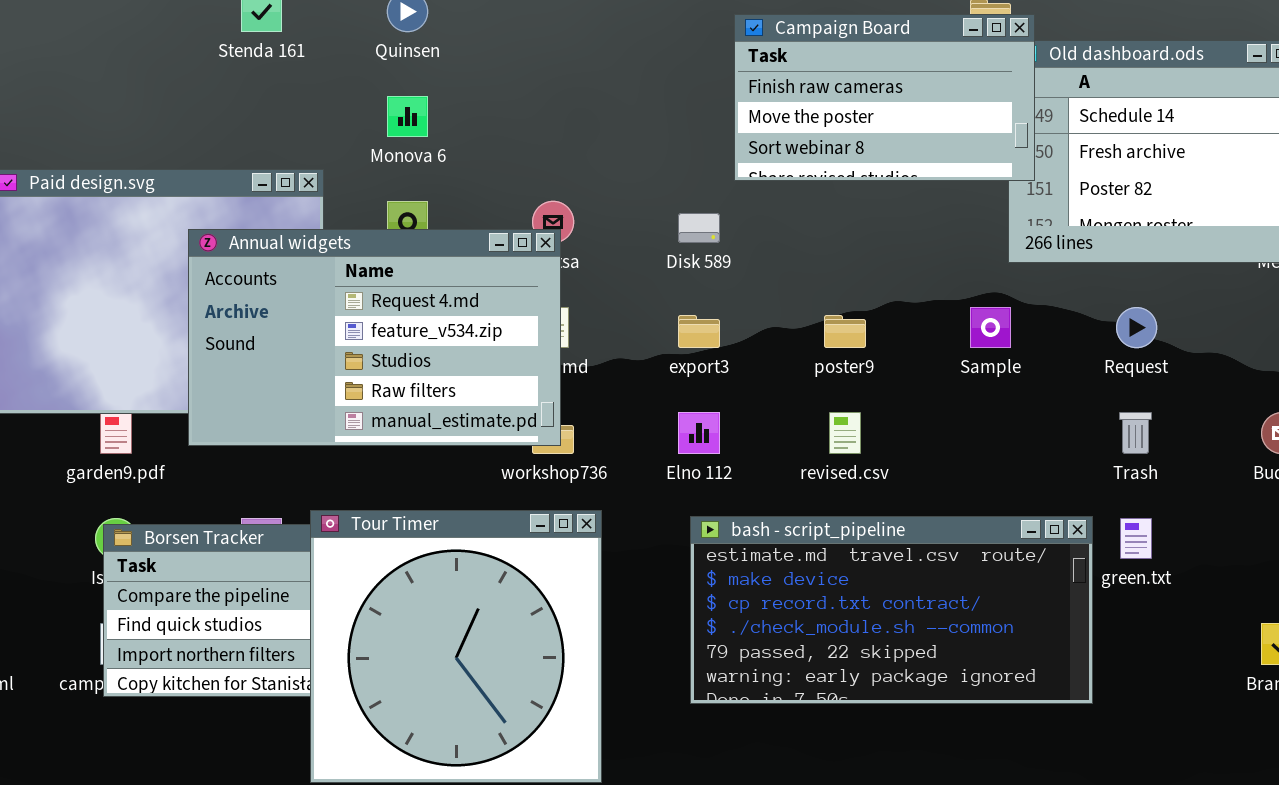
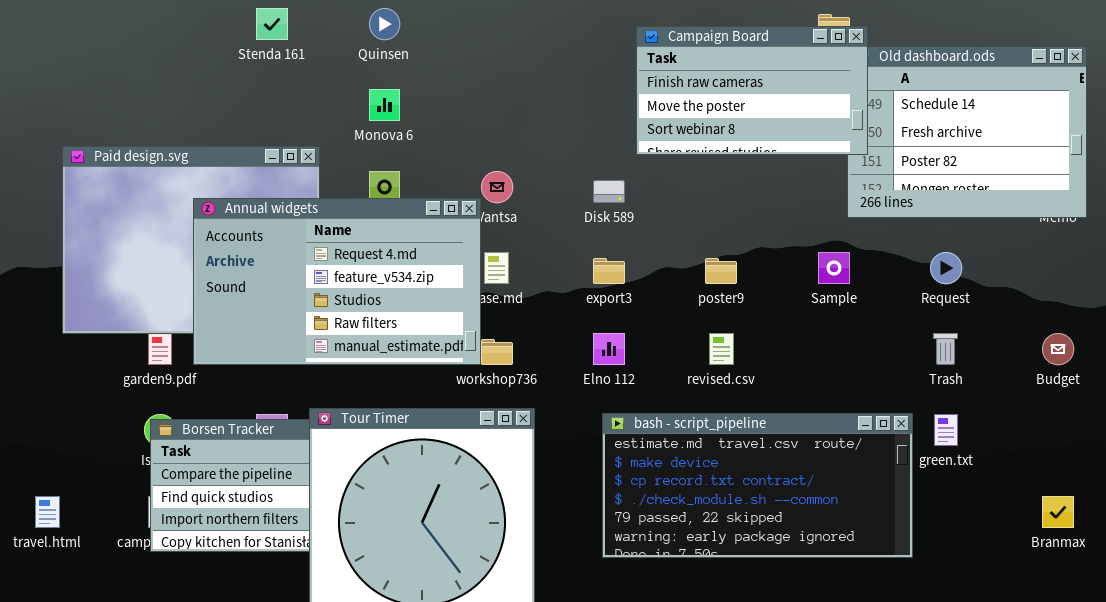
Annual widgets: [188,229,561,446] -> [193,198,481,365], moved

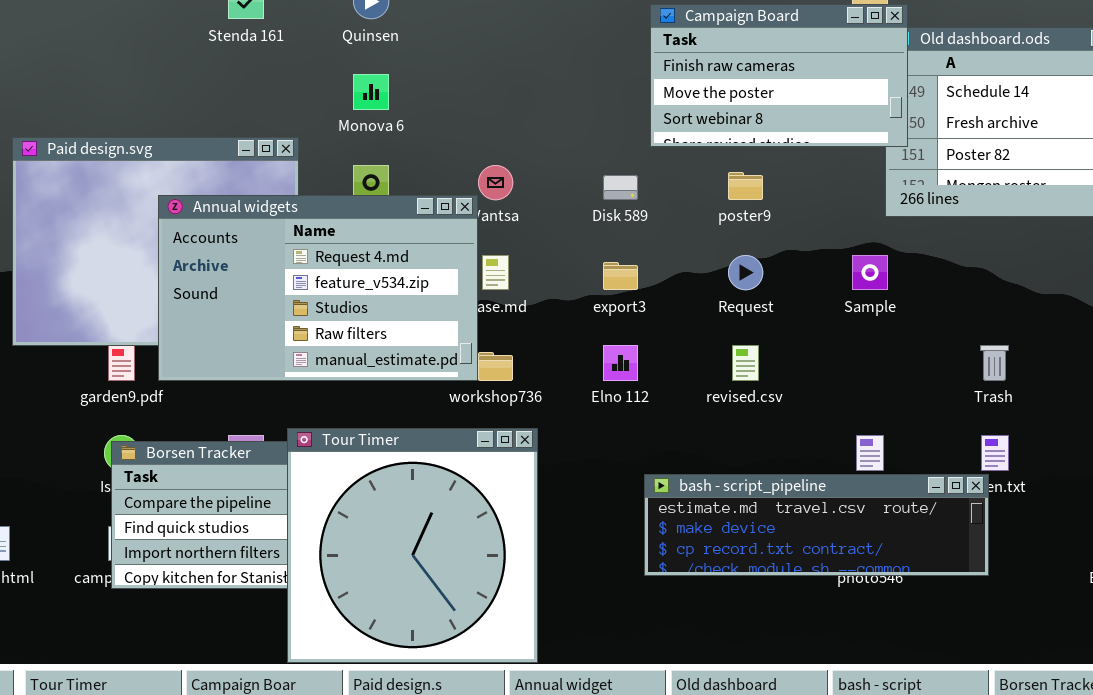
Request: [930,252,962,284] -> [728,255,763,290], moved
poster9: [705,258,737,284] -> [728,172,763,200], moved
bash - script_pipeline: [602,413,913,558] -> [644,474,989,576], moved, resized

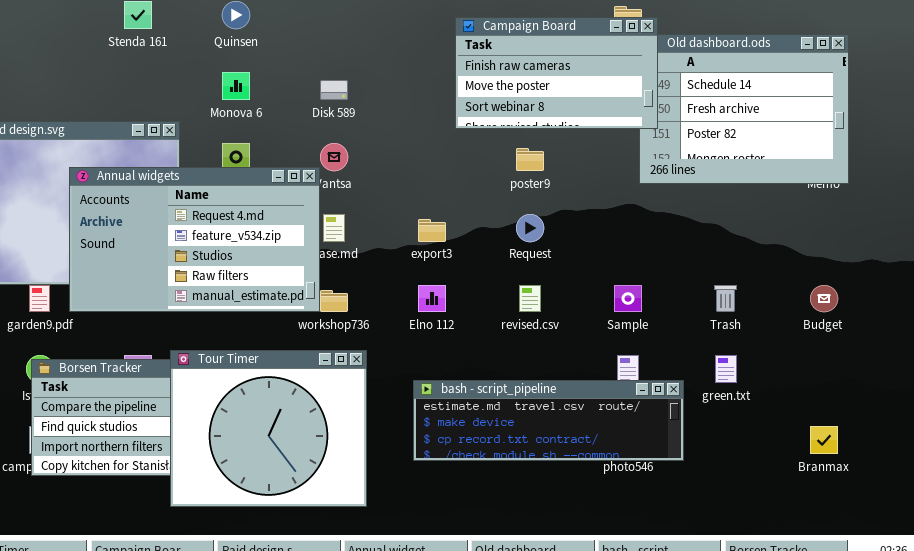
Disk 589: [603,175,638,200] -> [320,80,348,100], moved
Sample: [852,255,888,290] -> [614,285,642,312], moved
Tour Timer: [287,428,538,663] -> [170,350,367,507], resized
bash - script_pipeline: [644,474,989,576] -> [413,380,684,461], moved

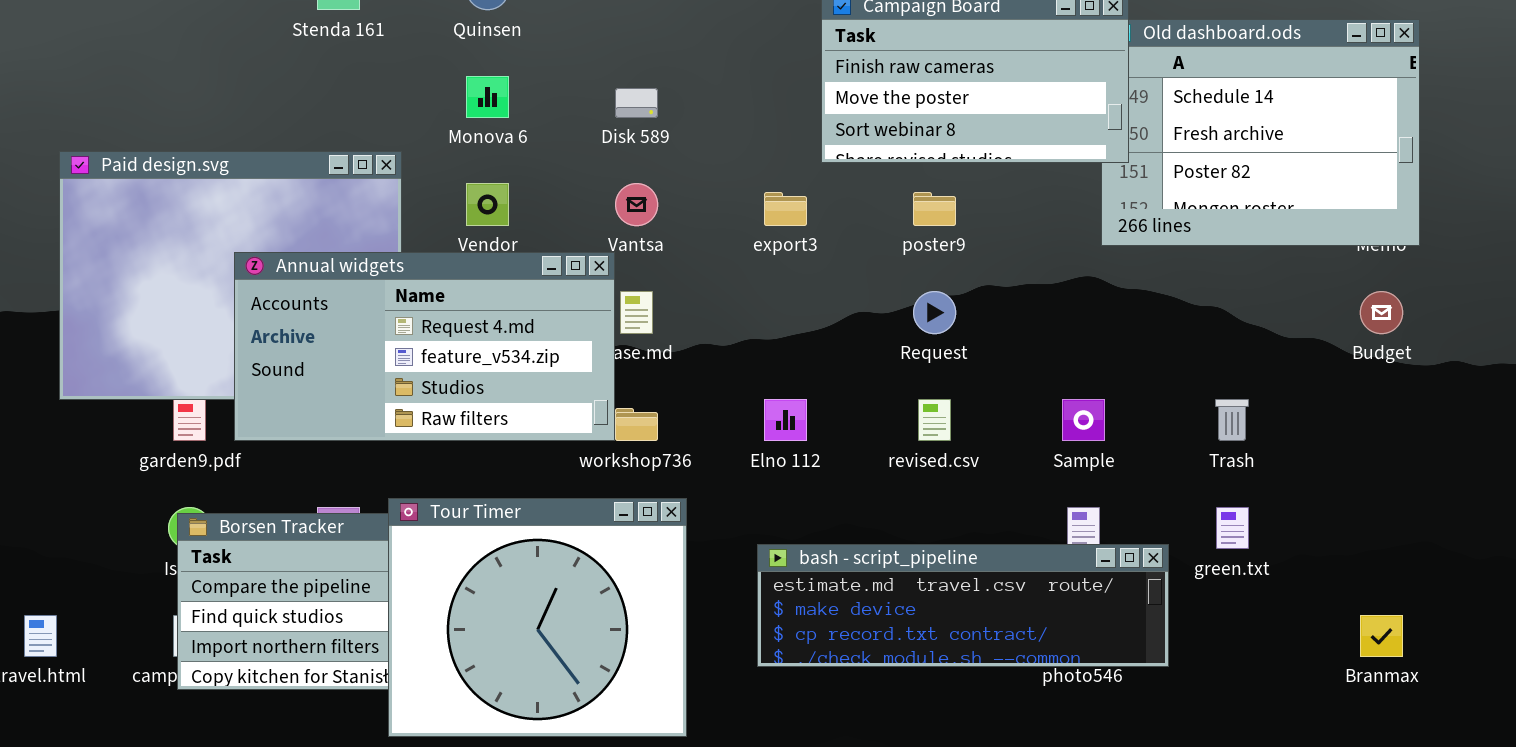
Annual widgets: [69,167,320,312] -> [234,252,615,441], resized
export3: [418,219,446,242] -> [764,192,807,226], moved
Budget: [810,285,838,312] -> [1360,291,1403,334], moved

